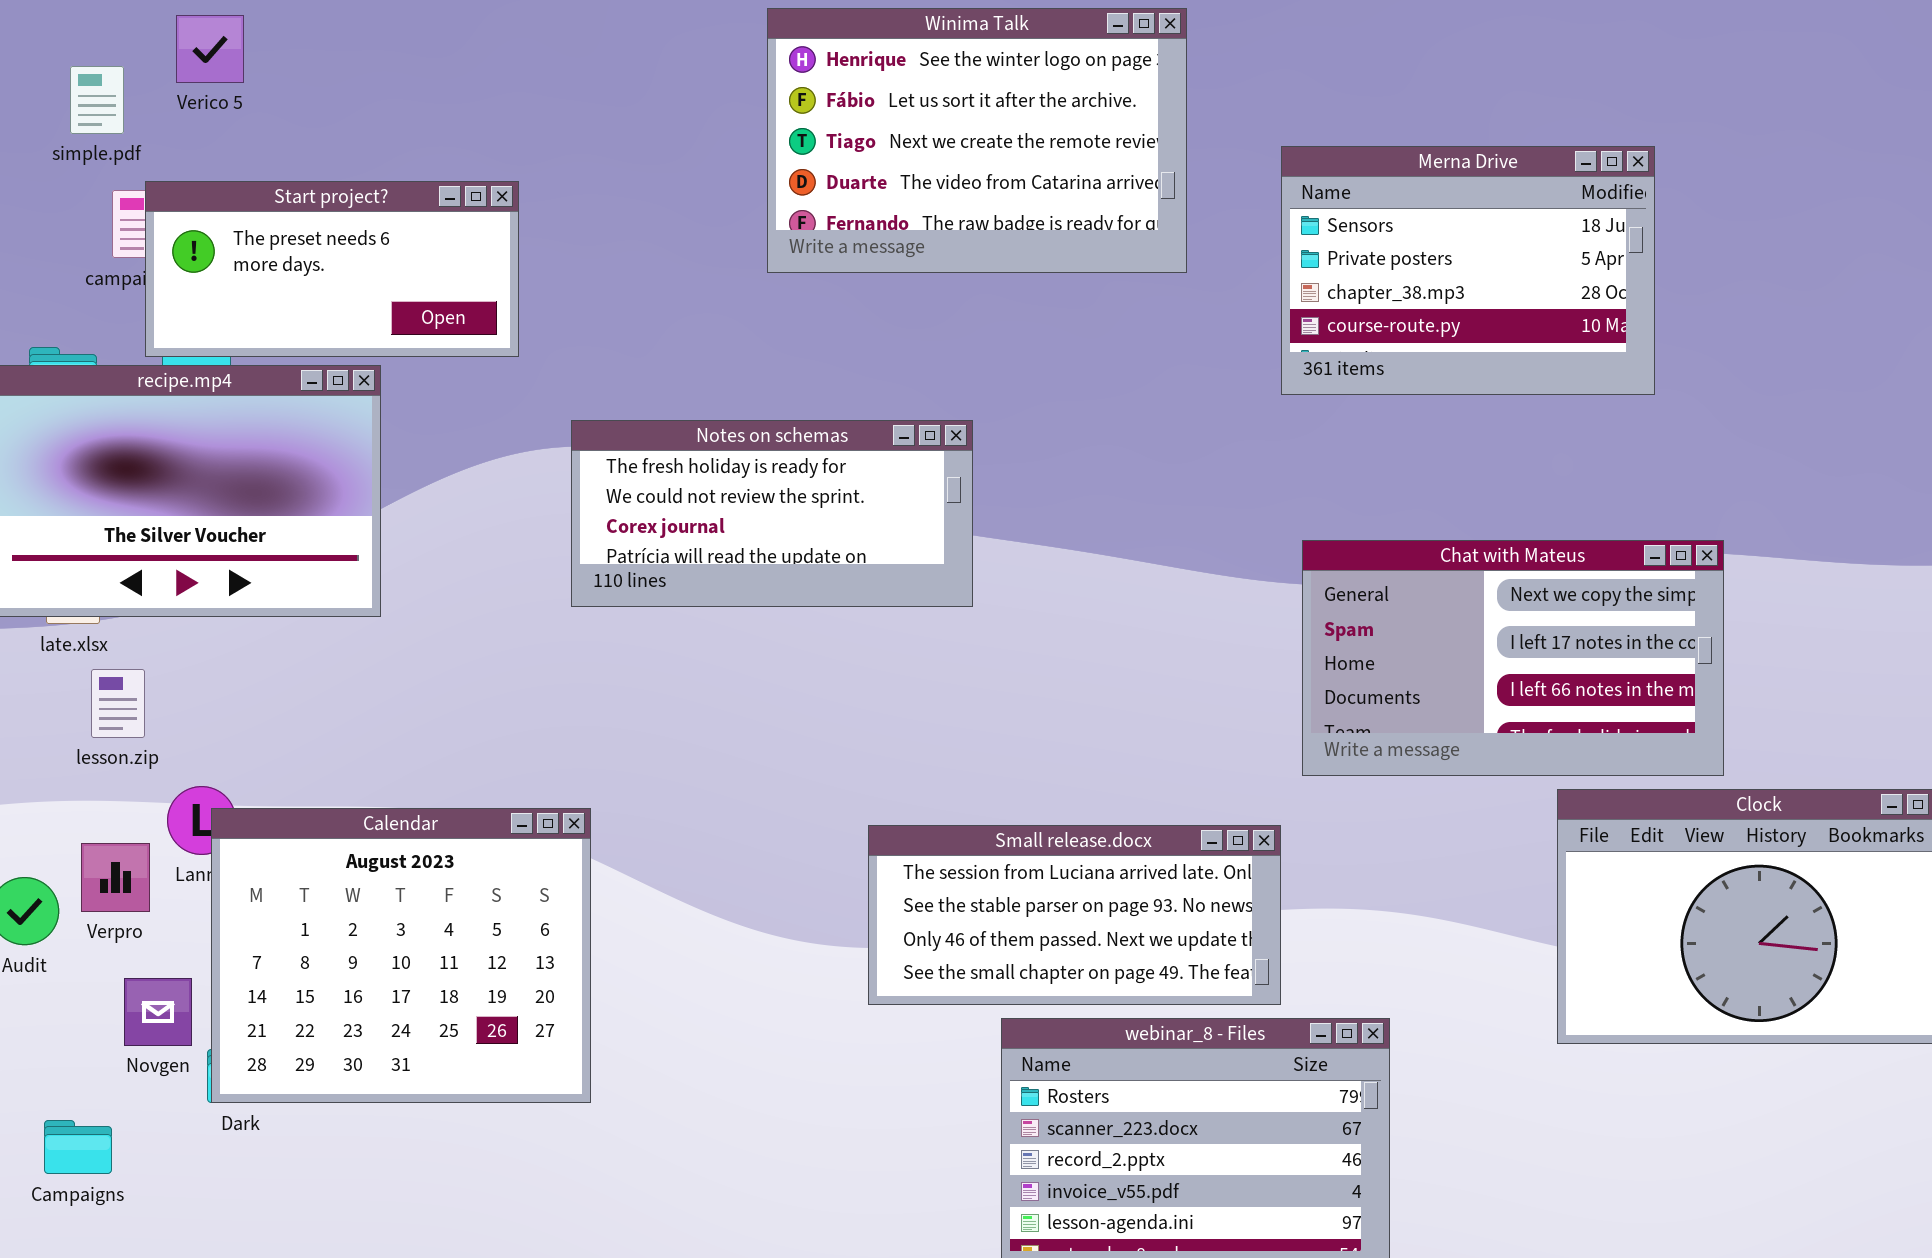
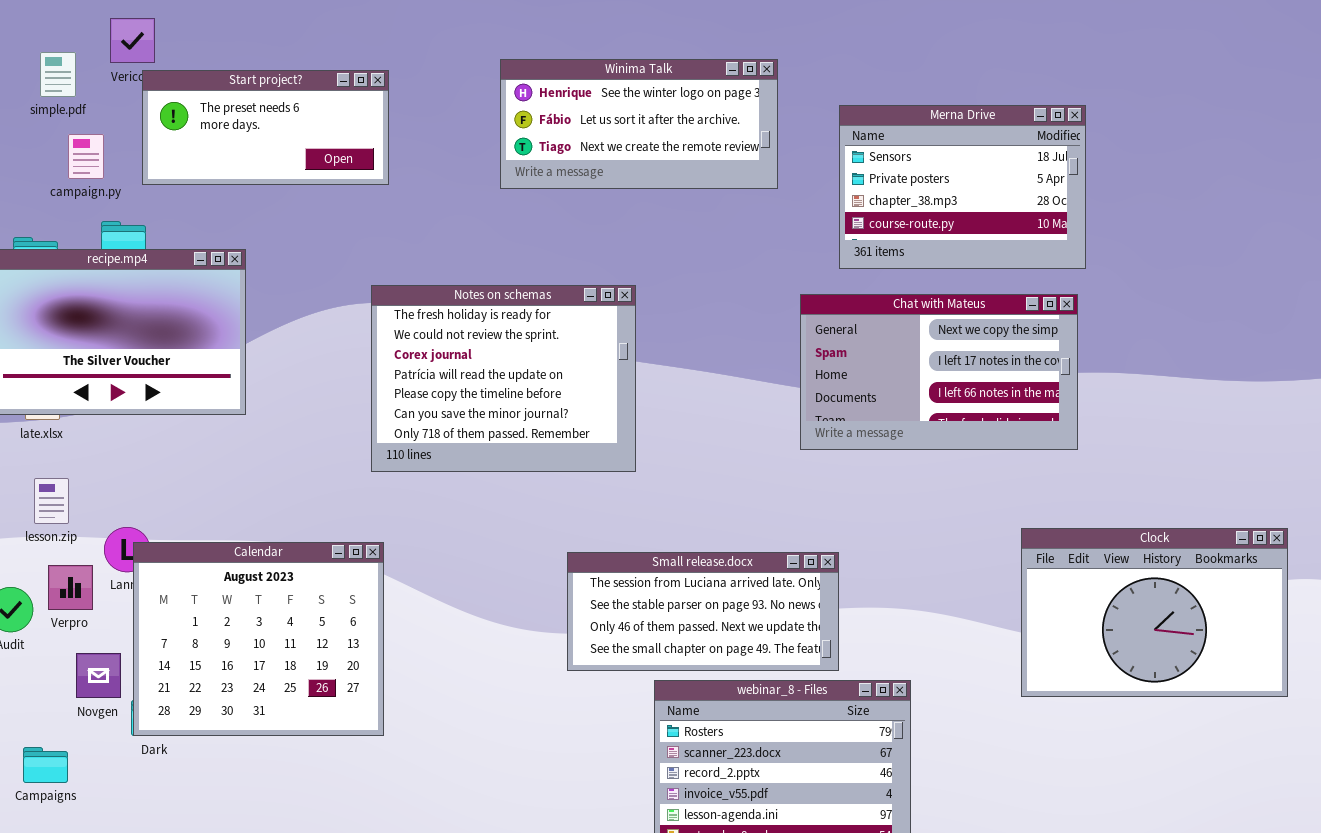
Winima Talk: [767,8,1187,273] -> [500,59,778,189], resized
Start project?: [145,181,519,357] -> [142,70,389,185], moved
Notes on schemas: [571,420,973,607] -> [371,285,636,472], resized
Chat with Mateus: [1302,540,1724,776] -> [800,294,1078,450], moved
lesson.zip: [91,669,145,738] -> [34,478,69,524], moved

